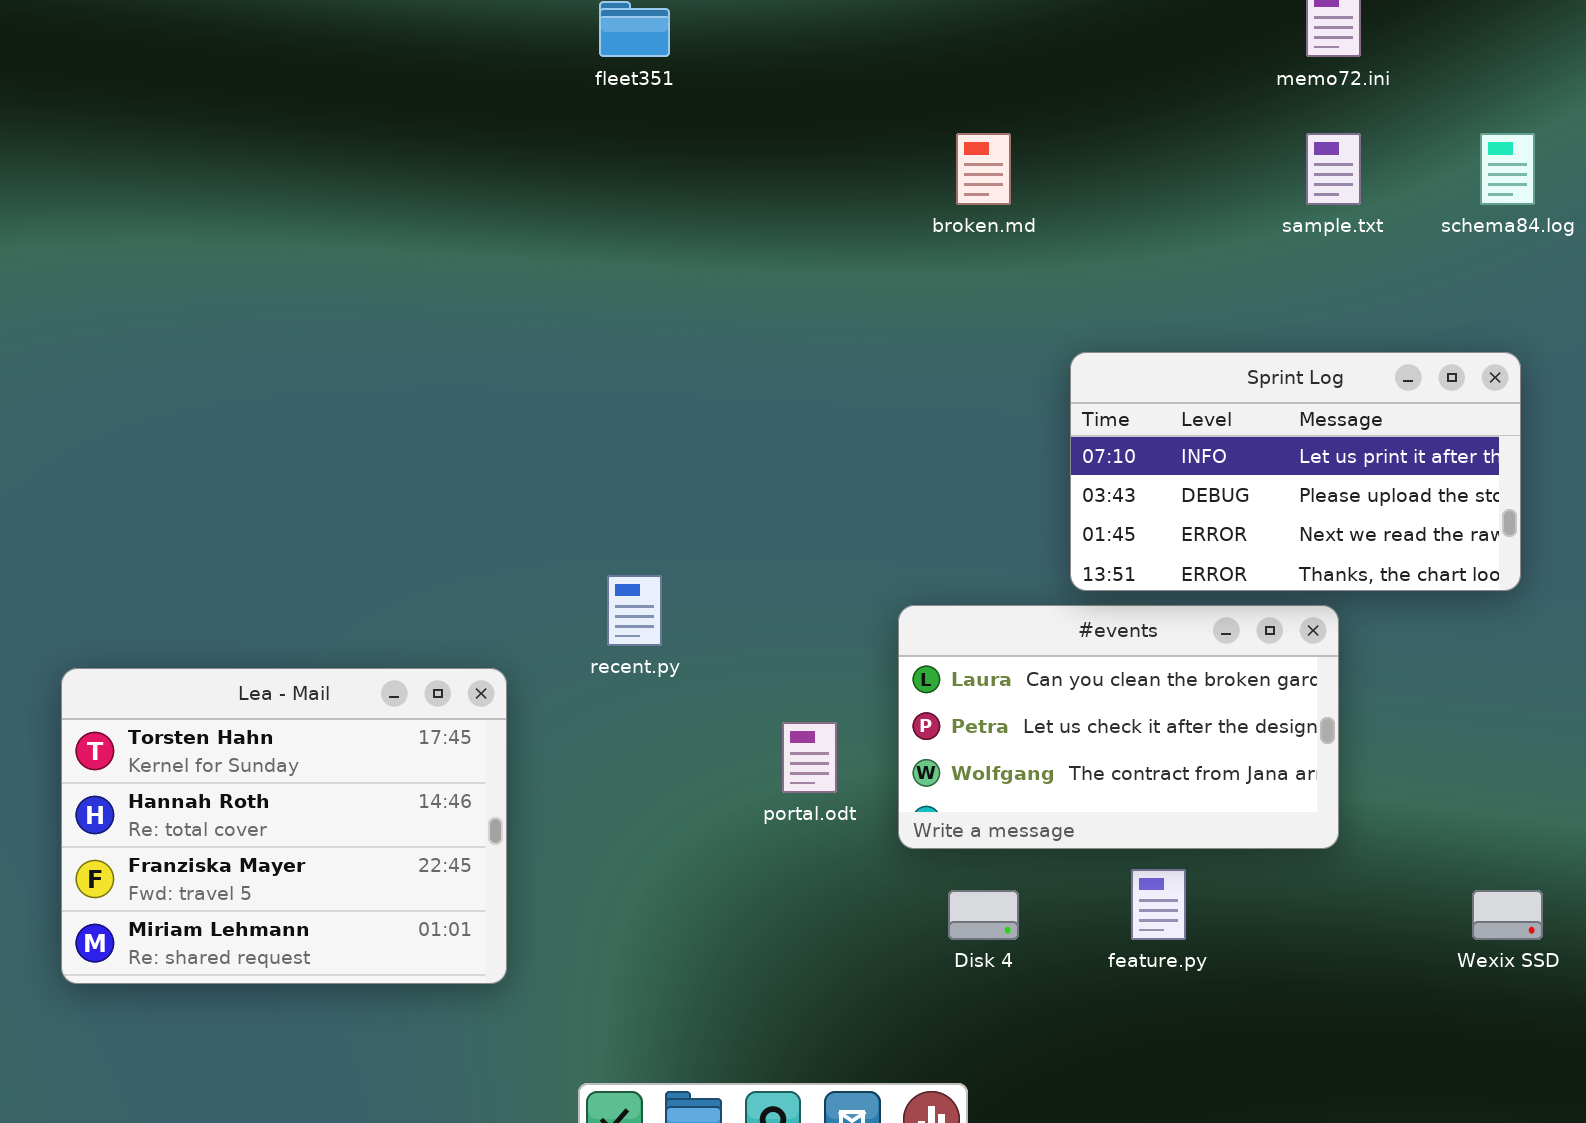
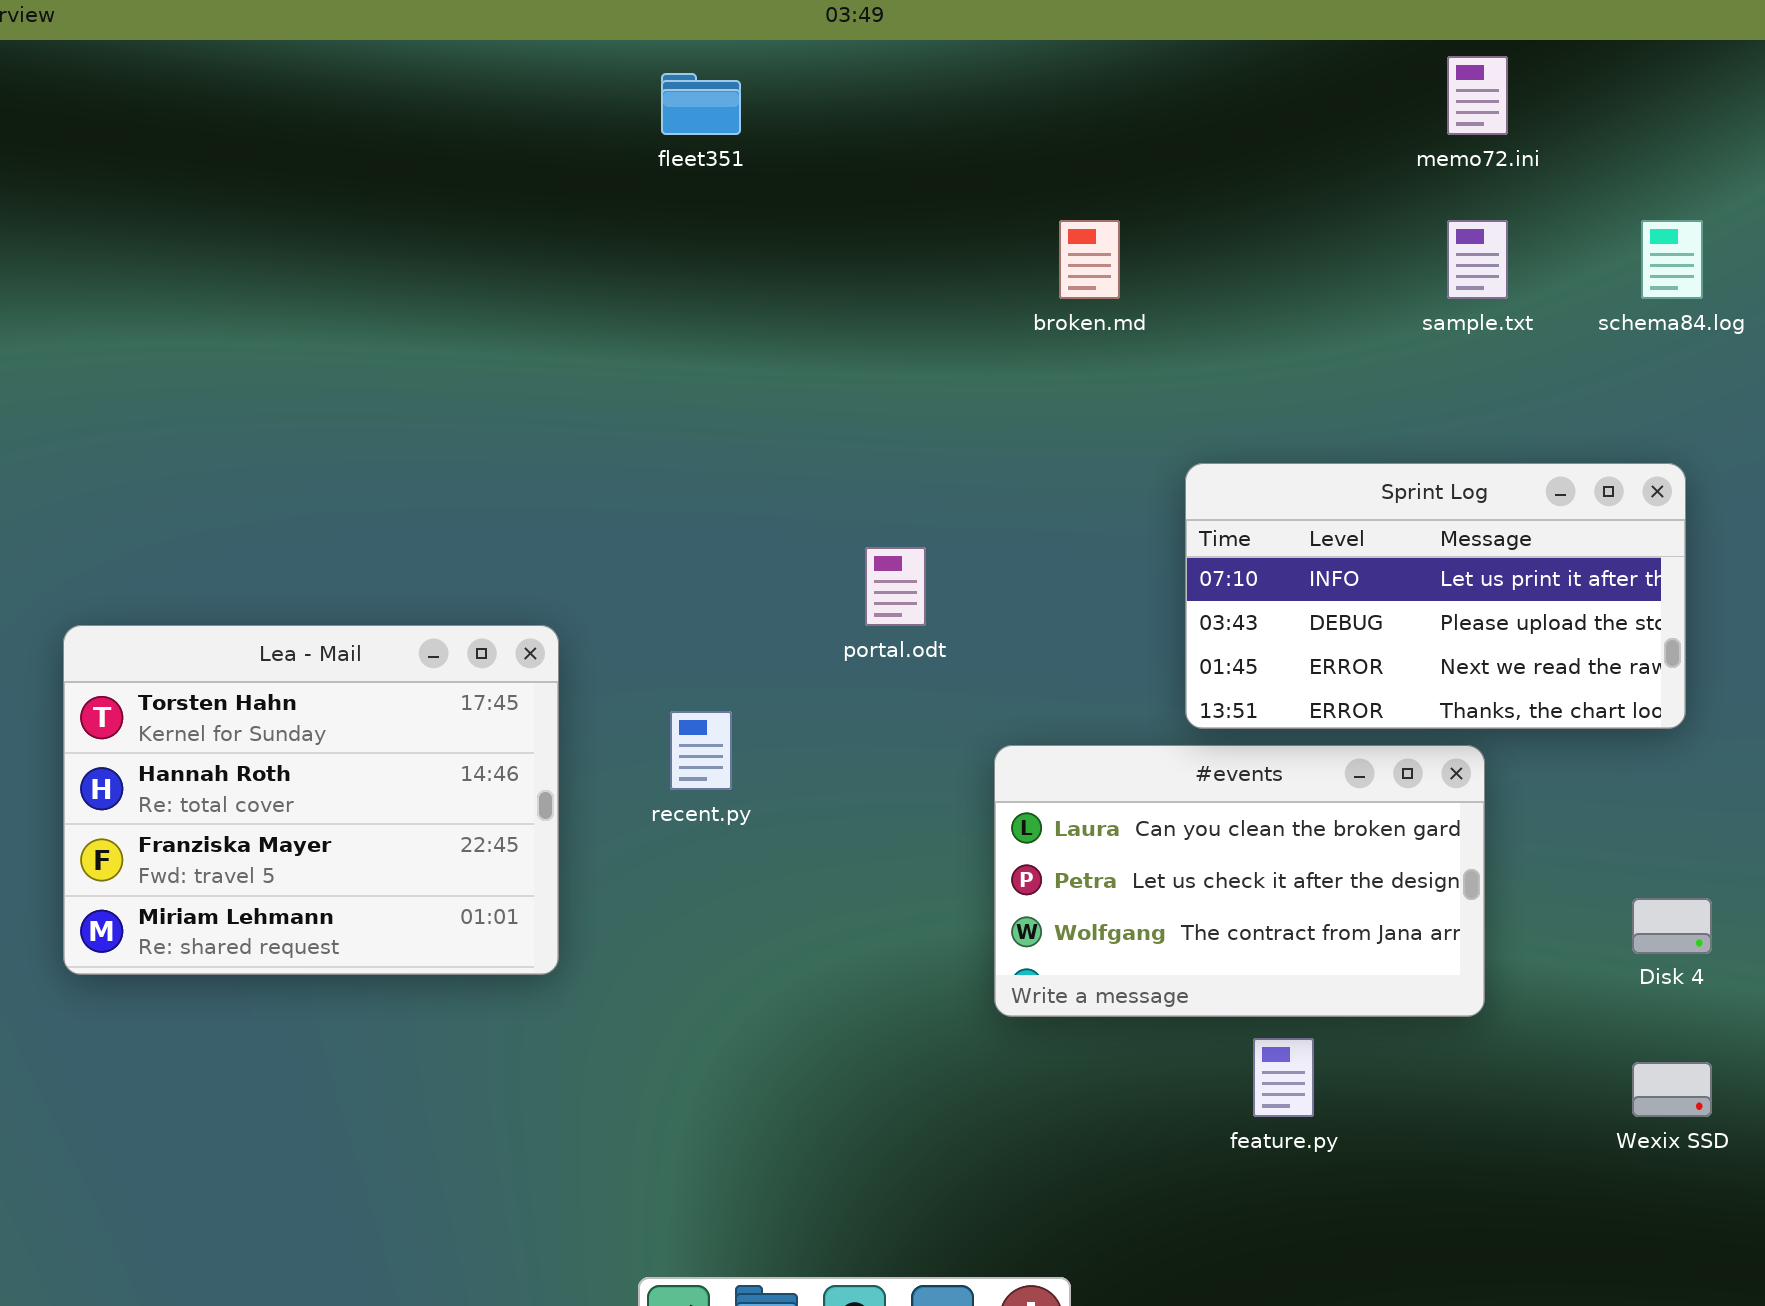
Lea - Mail: [61,668,507,984] -> [63,625,559,975], moved
portal.odt: [782,722,837,793] -> [865,547,926,626], moved
Disk 4: [948,890,1019,940] -> [1632,898,1712,954], moved

